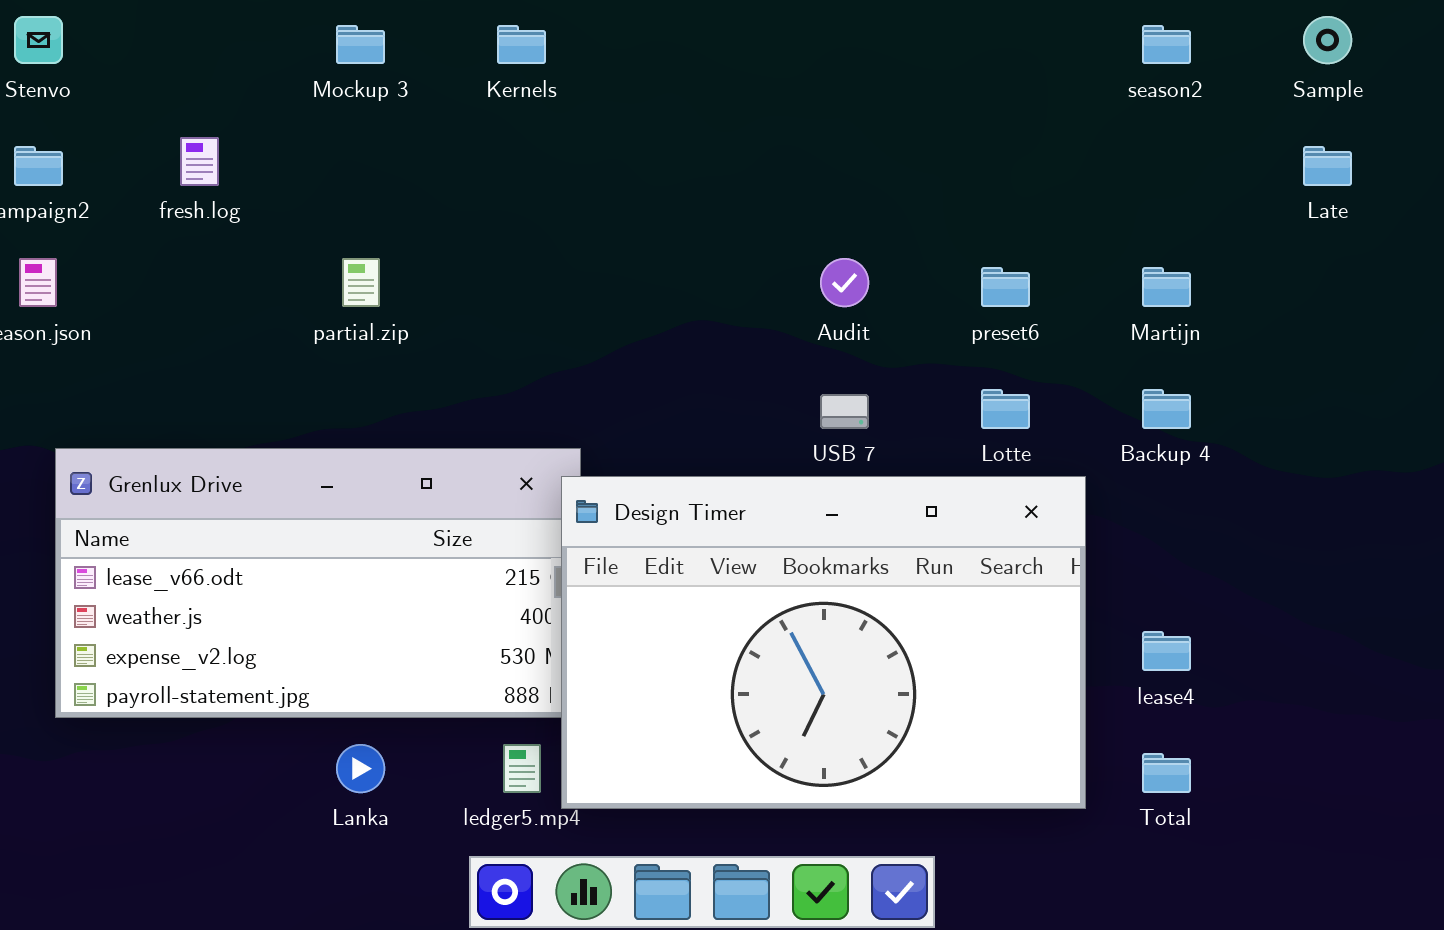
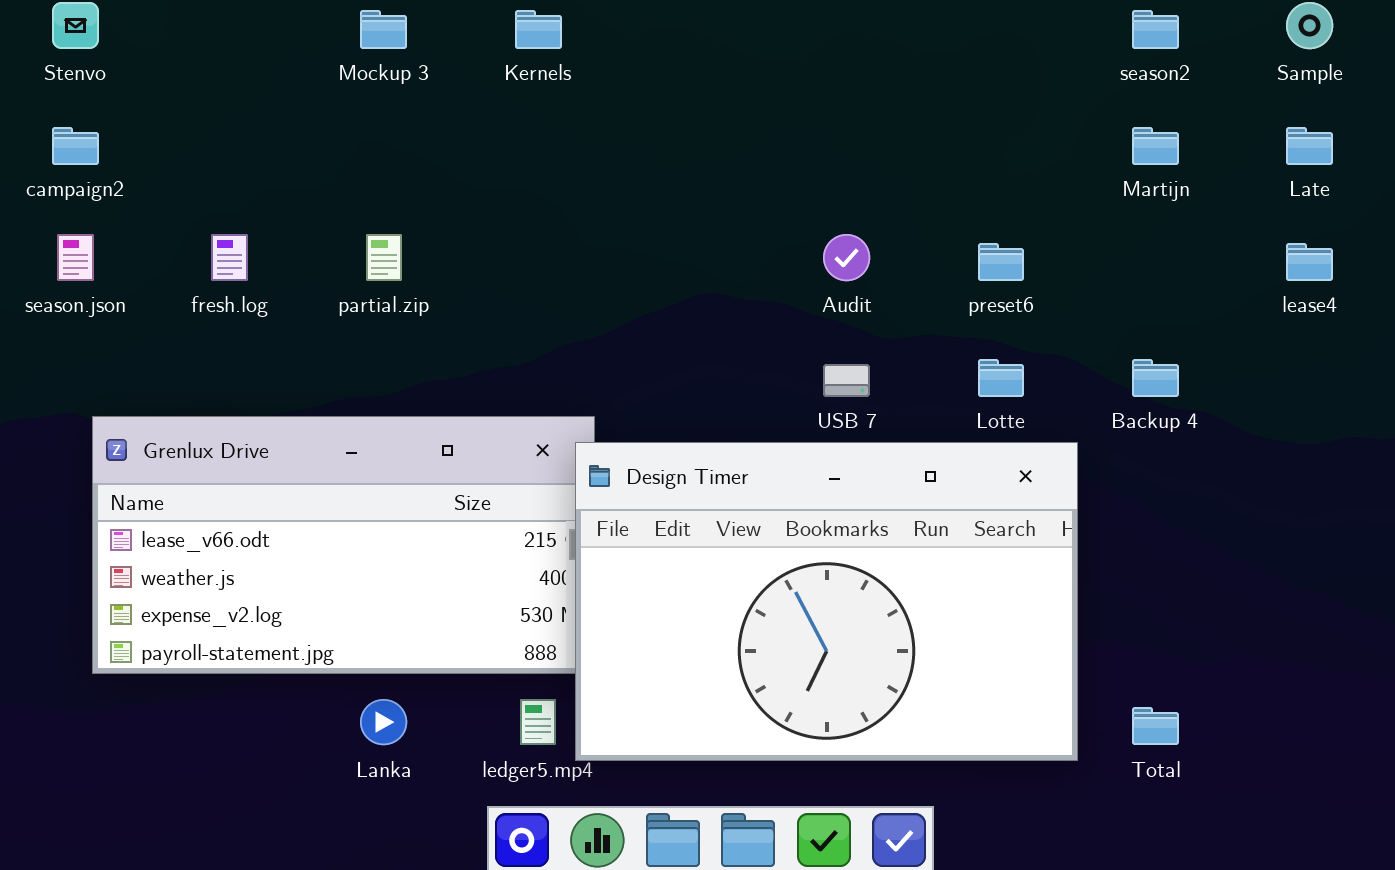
fresh.log: [180,137,219,186] -> [211,234,248,281], moved
Martijn: [1142,267,1191,307] -> [1132,127,1179,165], moved
lease4: [1142,631,1191,671] -> [1286,243,1333,281], moved

